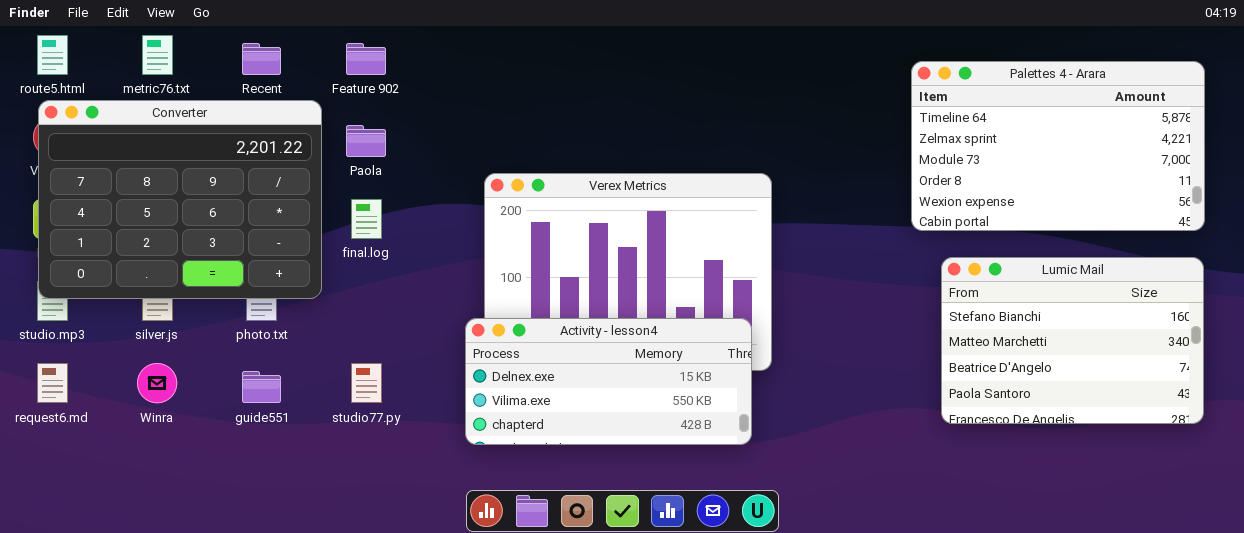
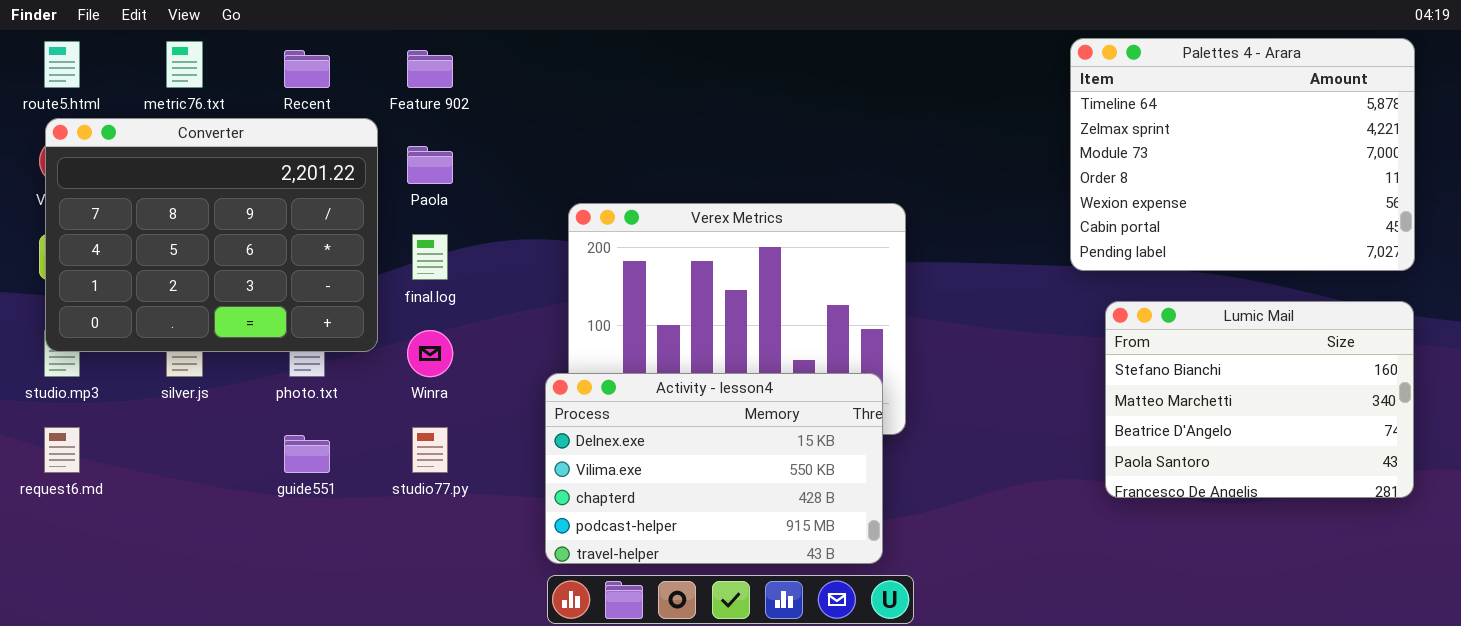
Palettes 4 - Arara: [911,61,1205,231] -> [1070,38,1415,271], resized
Activity - lesson4: [465,318,752,445] -> [545,373,883,564], resized
Winra: [137,363,177,403] -> [407,330,453,377], moved

